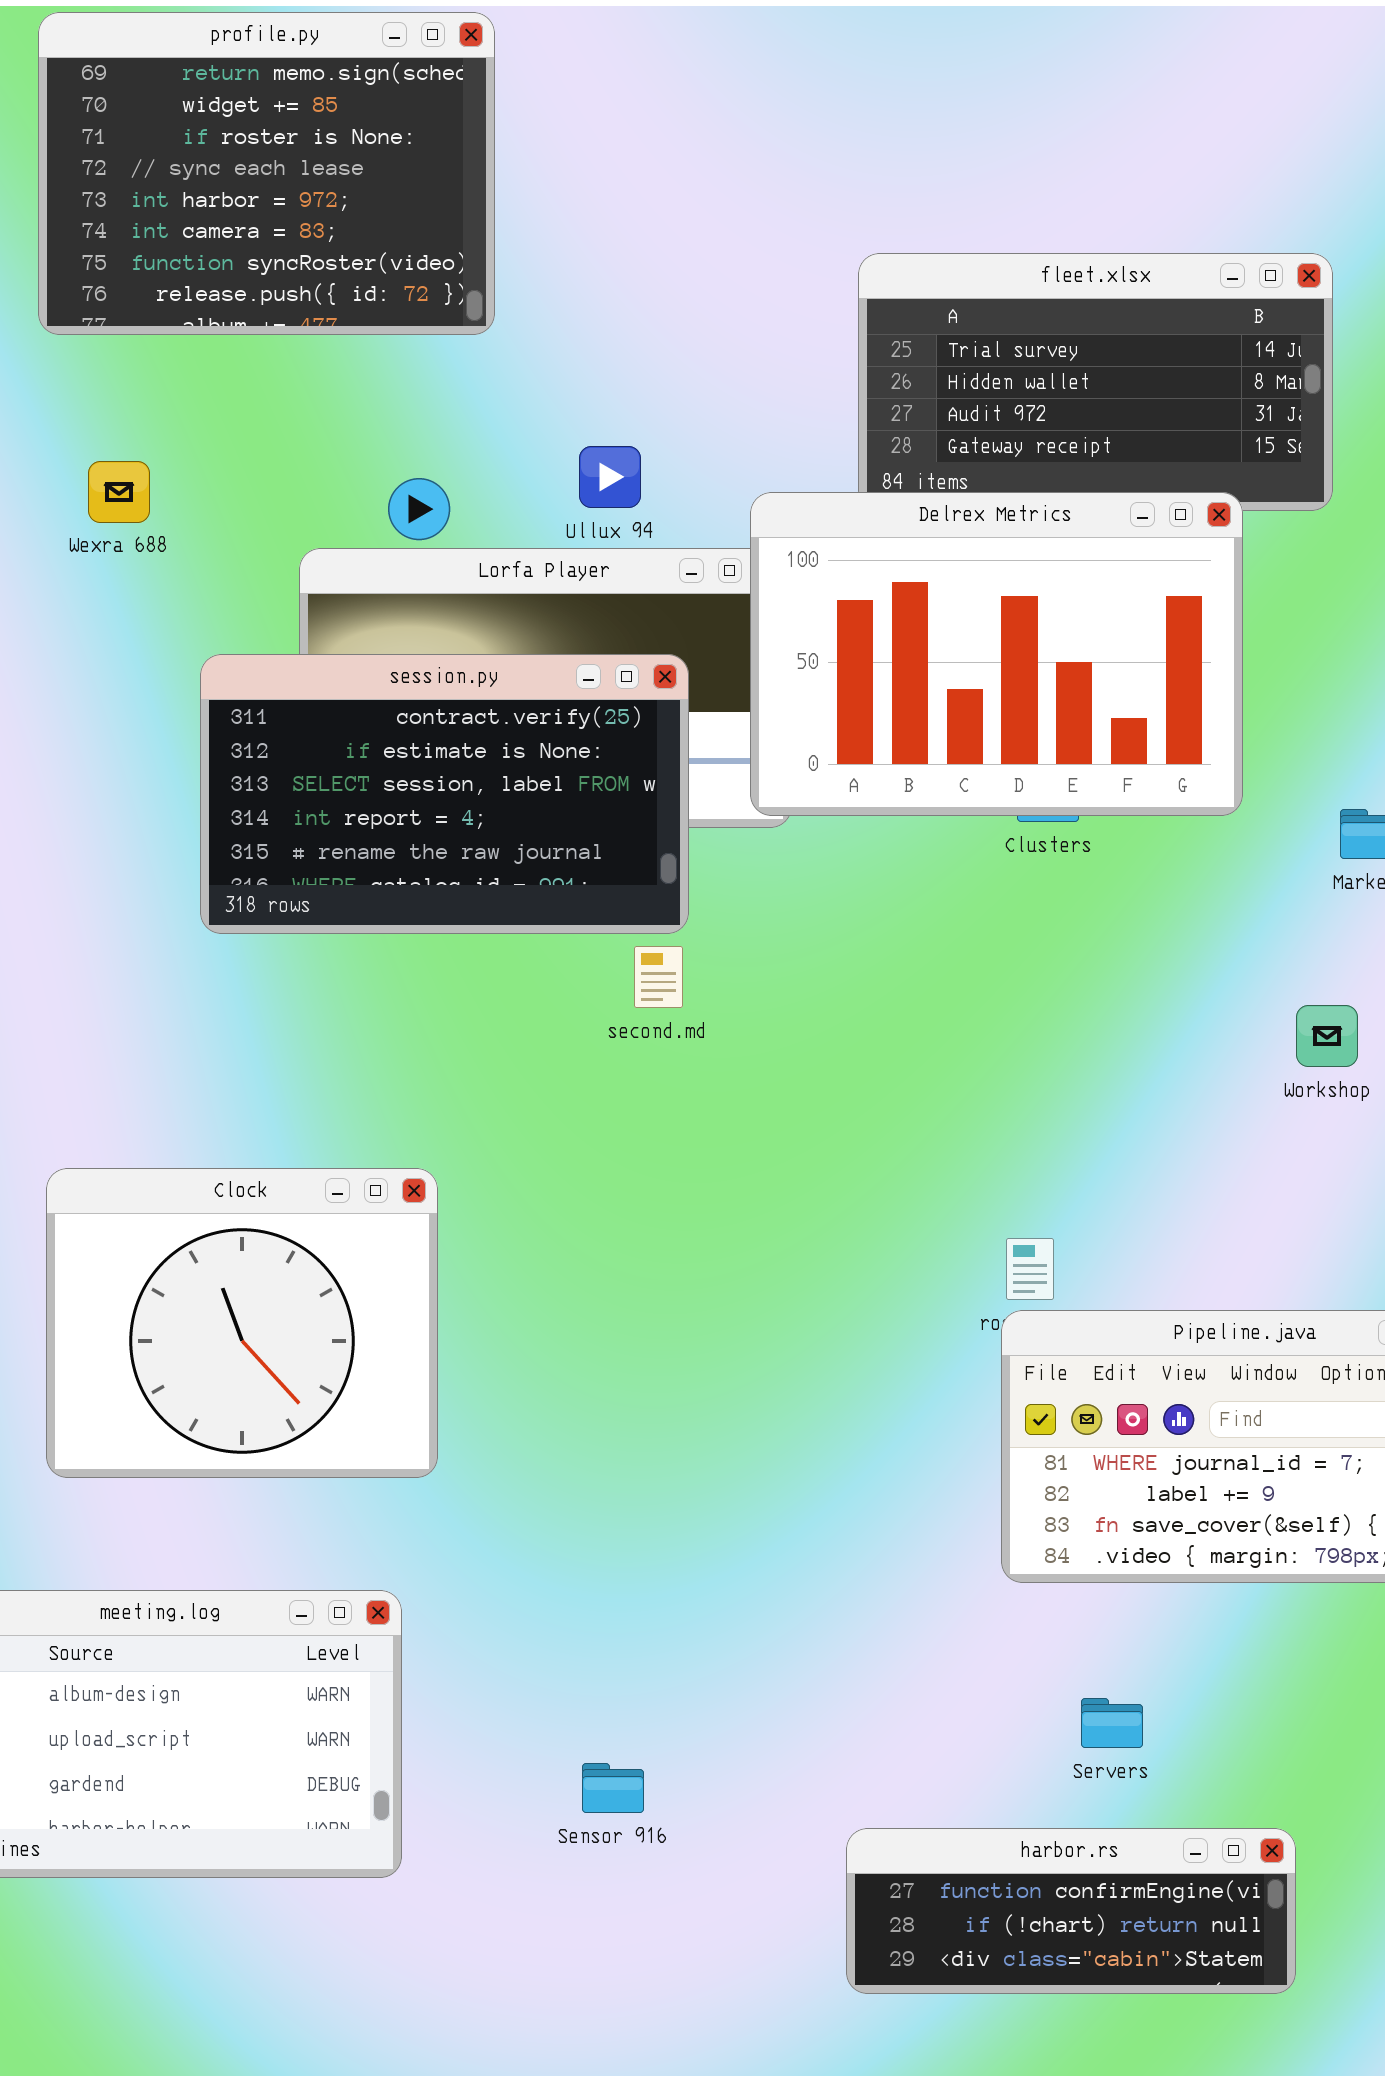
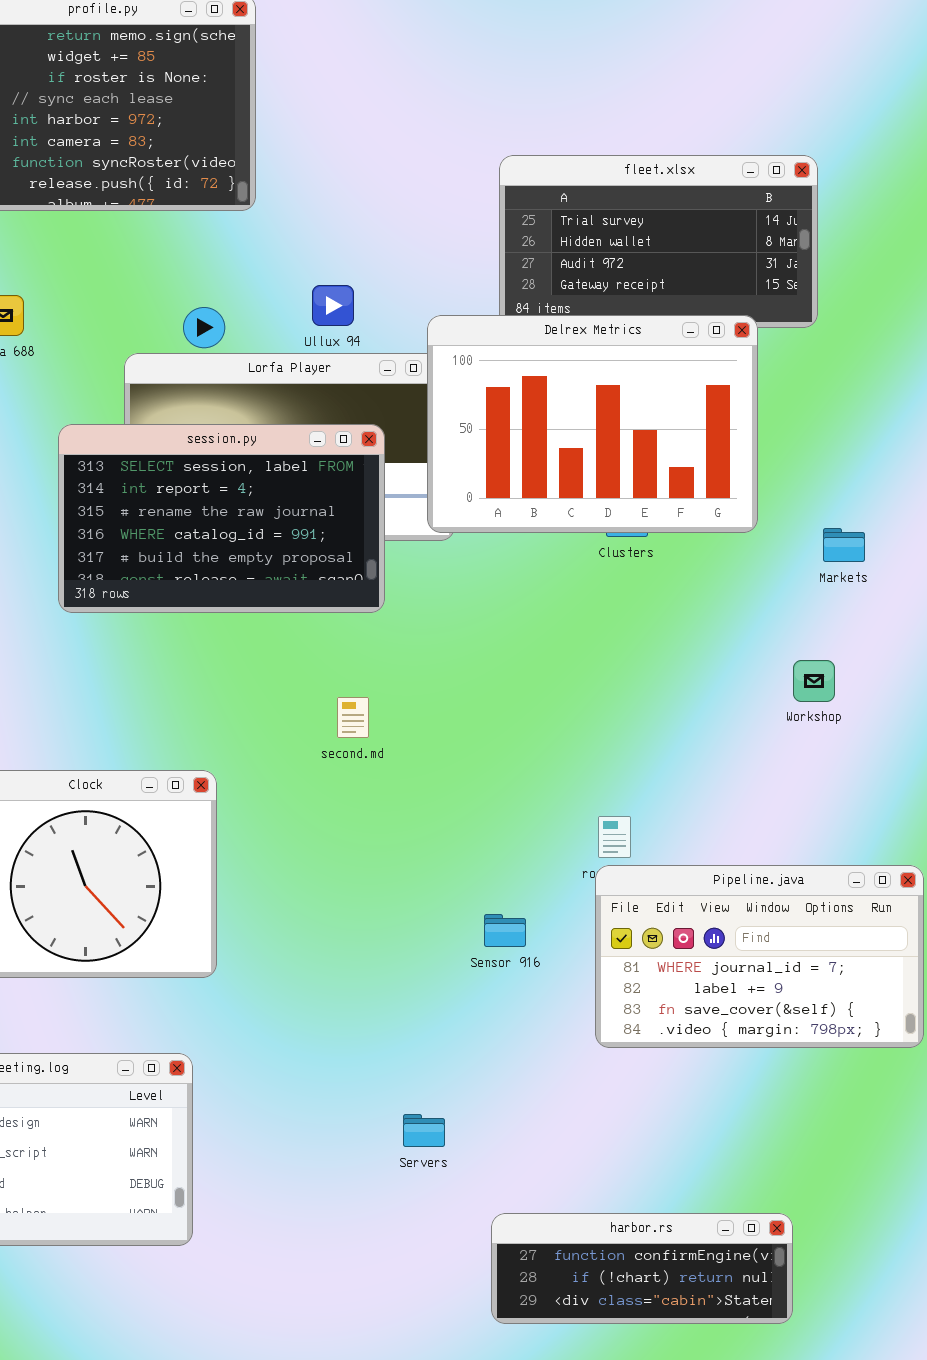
session.py: [200,654,689,934] -> [58,424,385,613], scrolled down 2 rows
second.md: [634,946,683,1008] -> [337,697,369,738], moved
Servers: [1081,1698,1143,1748] -> [403,1114,445,1147], moved
Sensor 916: [582,1763,644,1813] -> [484,914,526,947], moved

